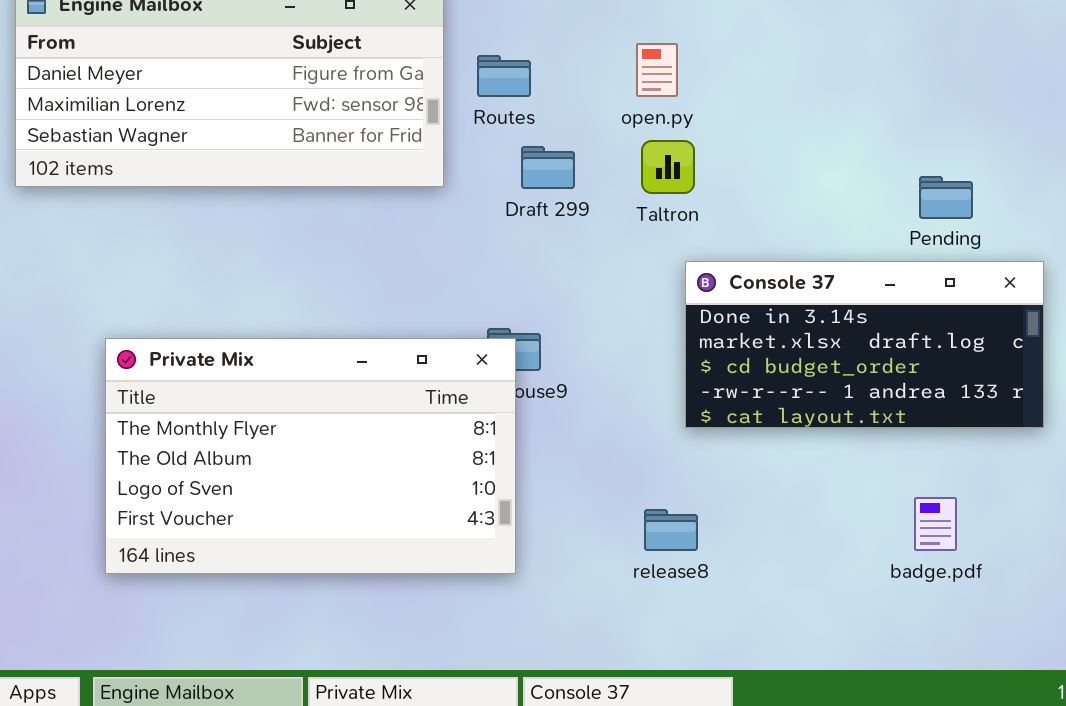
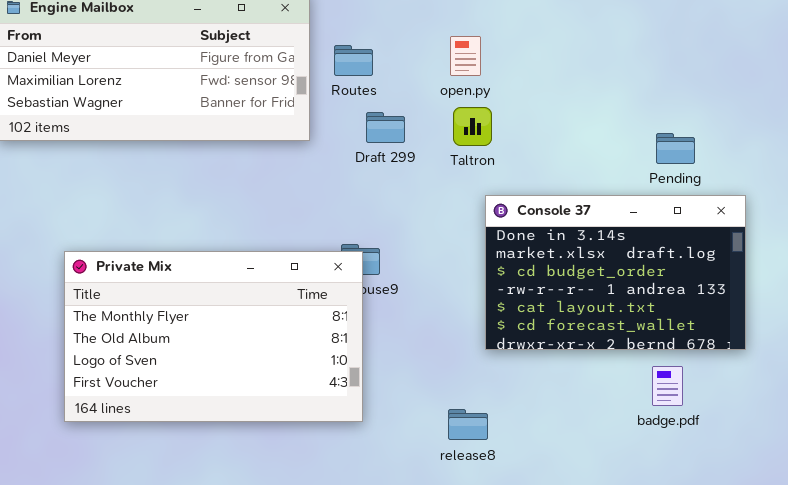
Console 37: [685,261,1044,428] -> [485,195,746,350], resized
release8: [644,509,698,551] -> [448,409,488,440], moved

